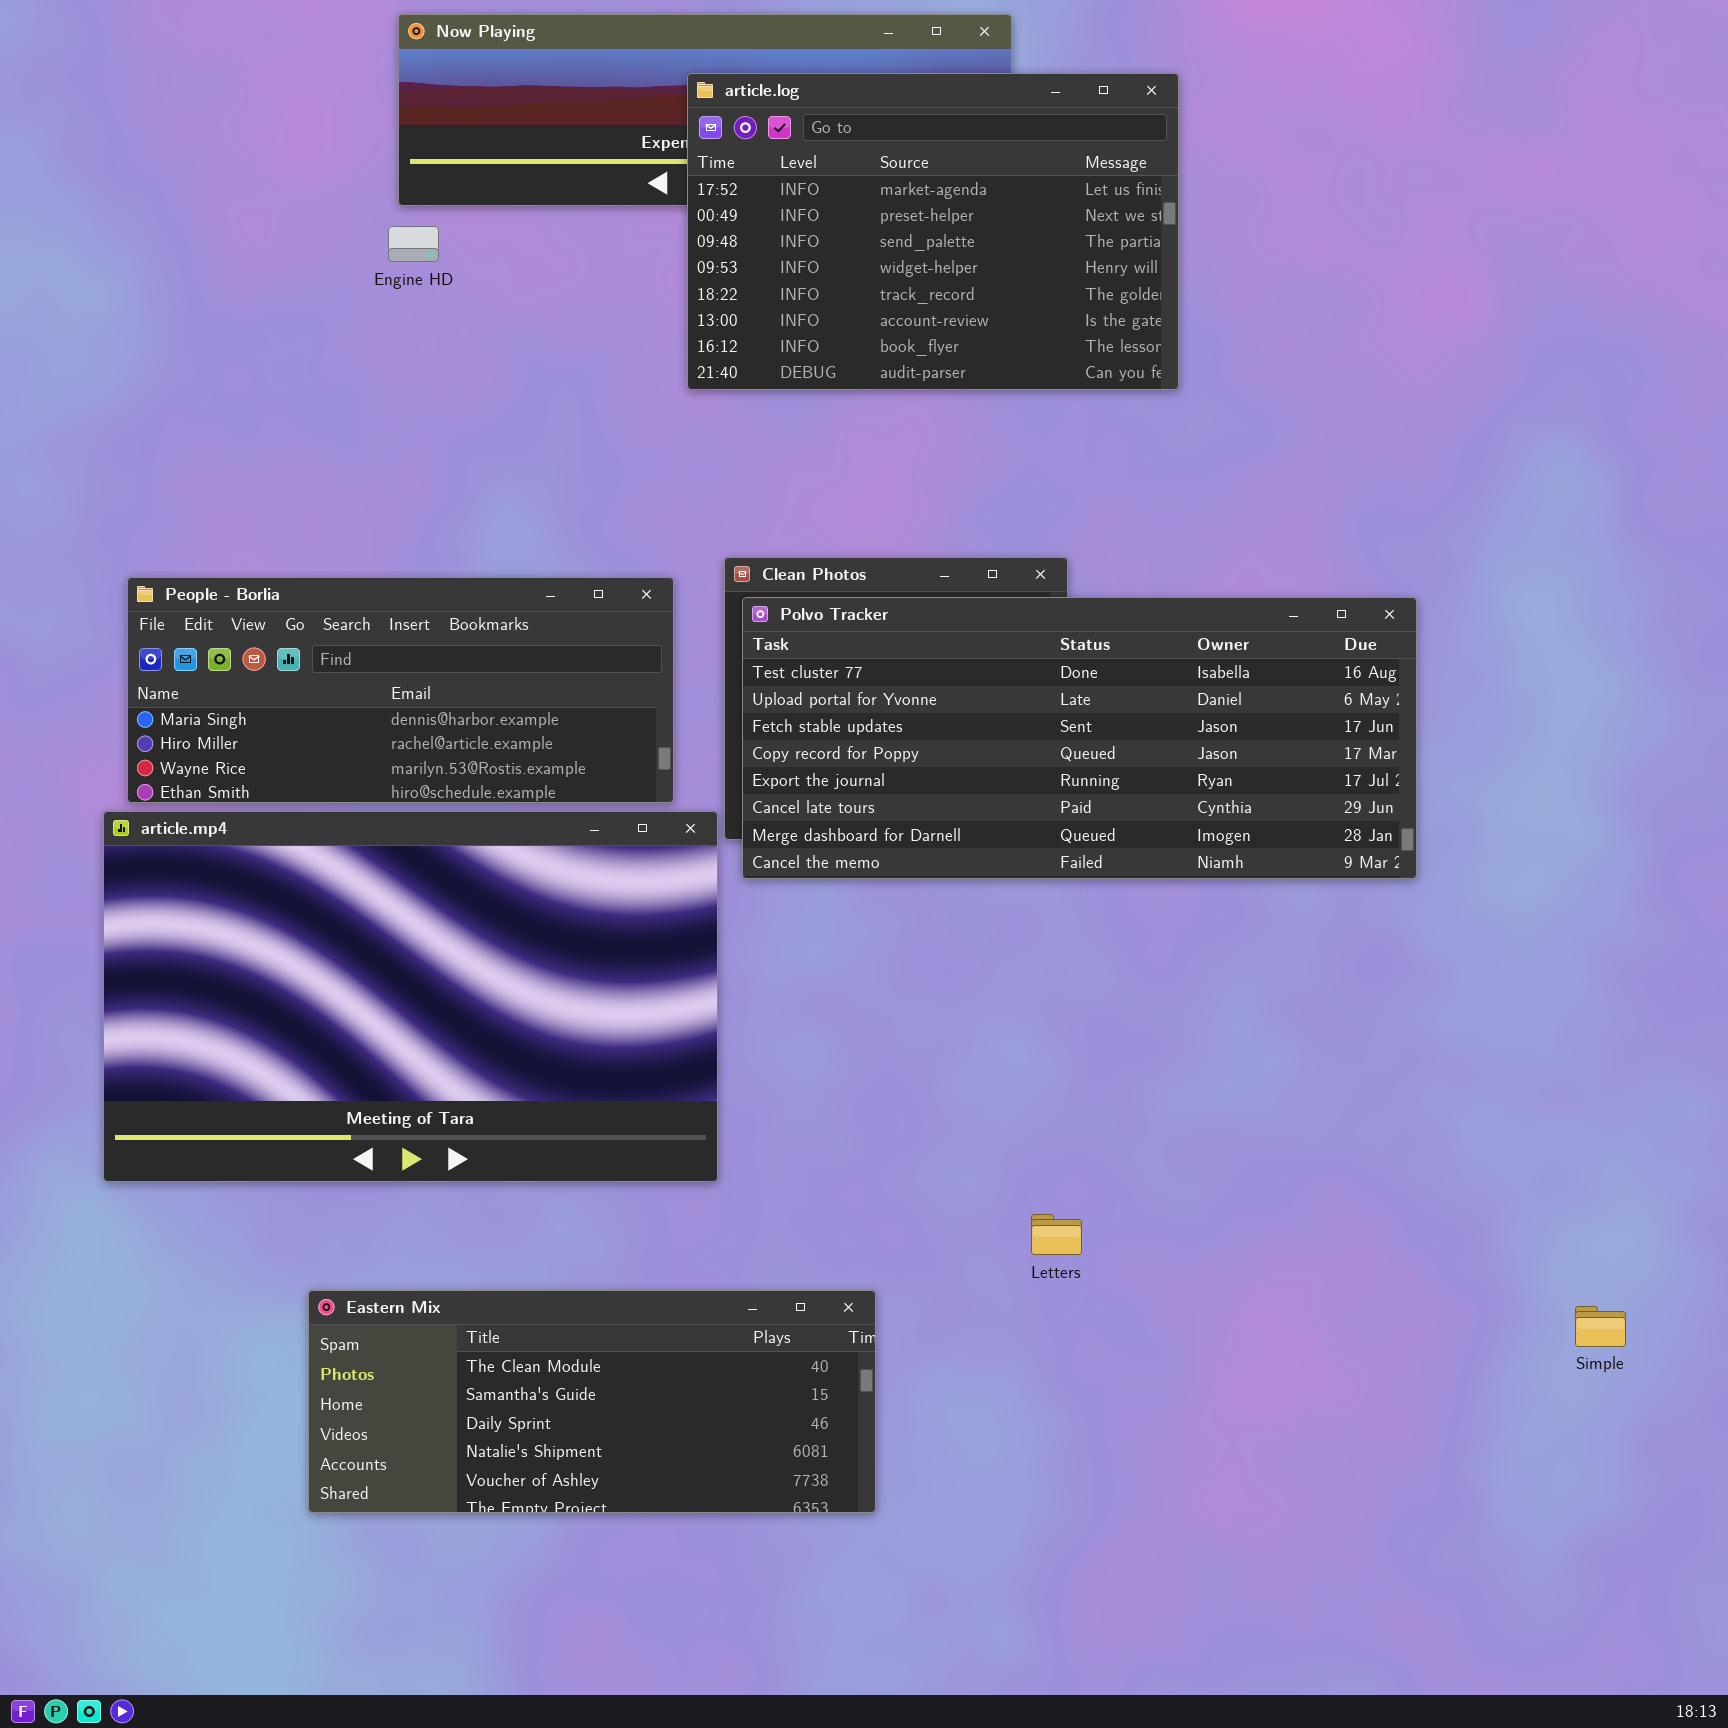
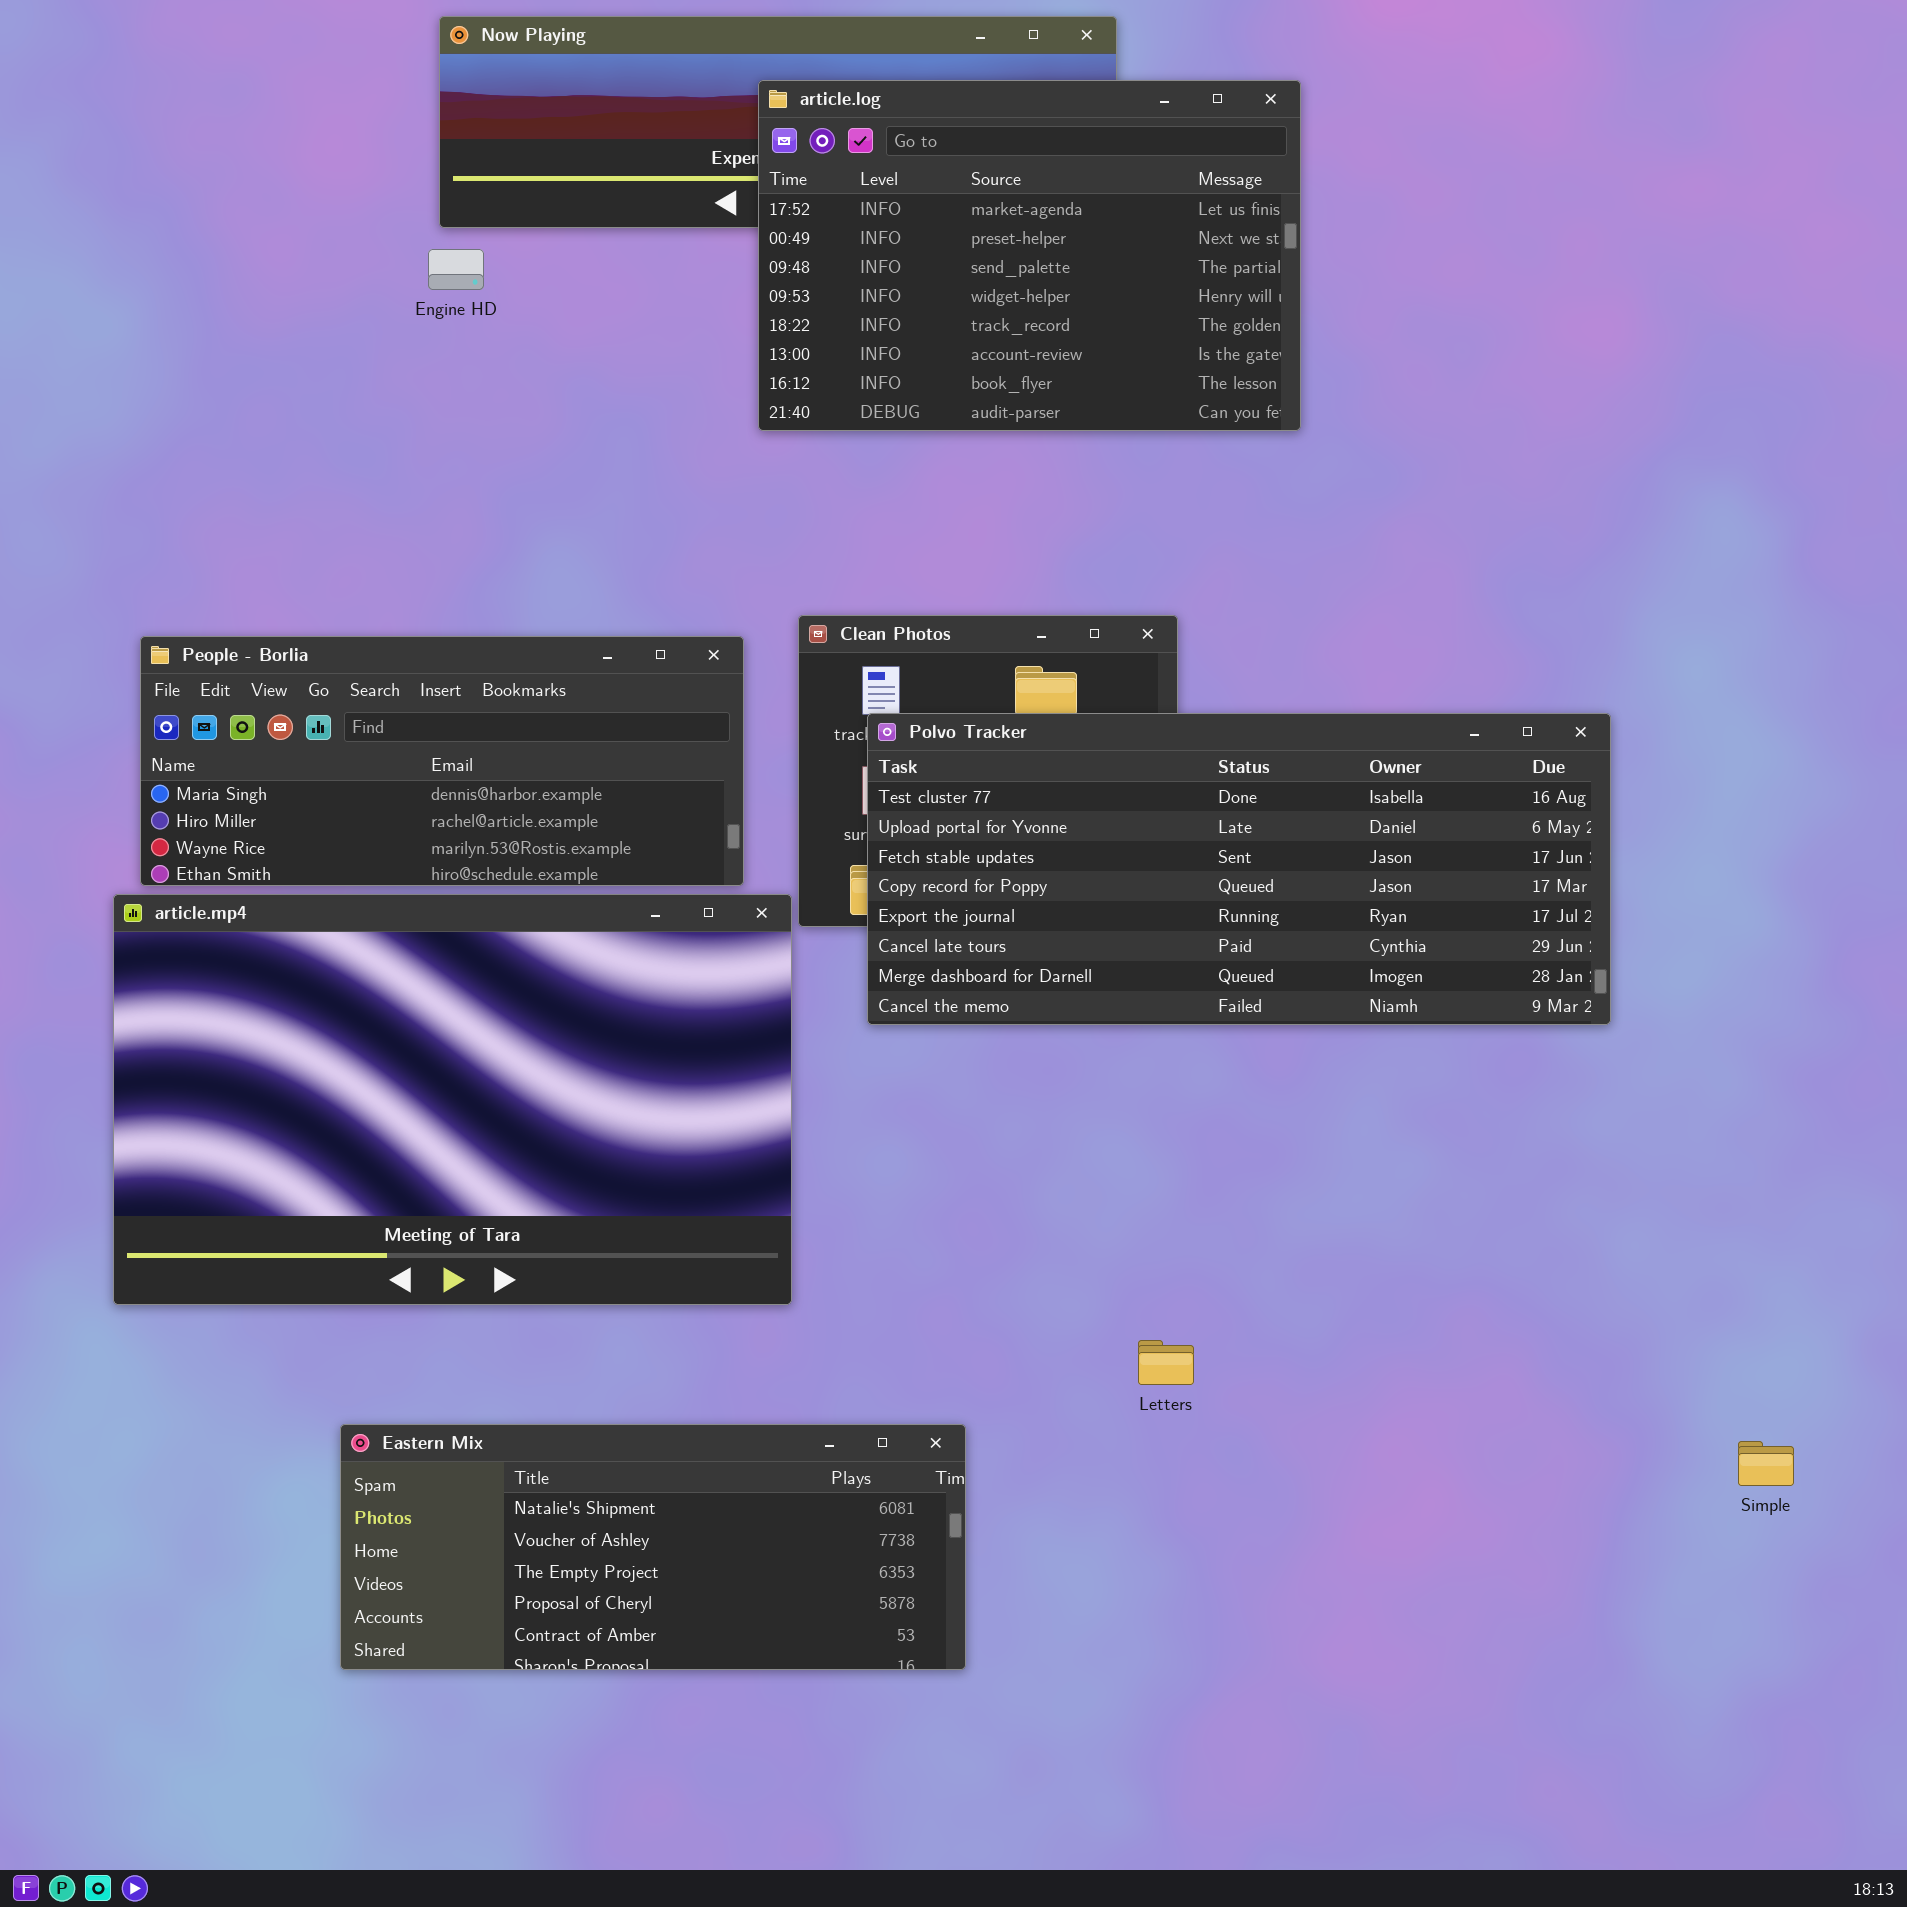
Polvo Tracker: [742,597,1417,879] -> [867,713,1611,1025], moved
Eastern Mix: [308,1290,876,1513] -> [340,1424,966,1670], scrolled down 3 rows

